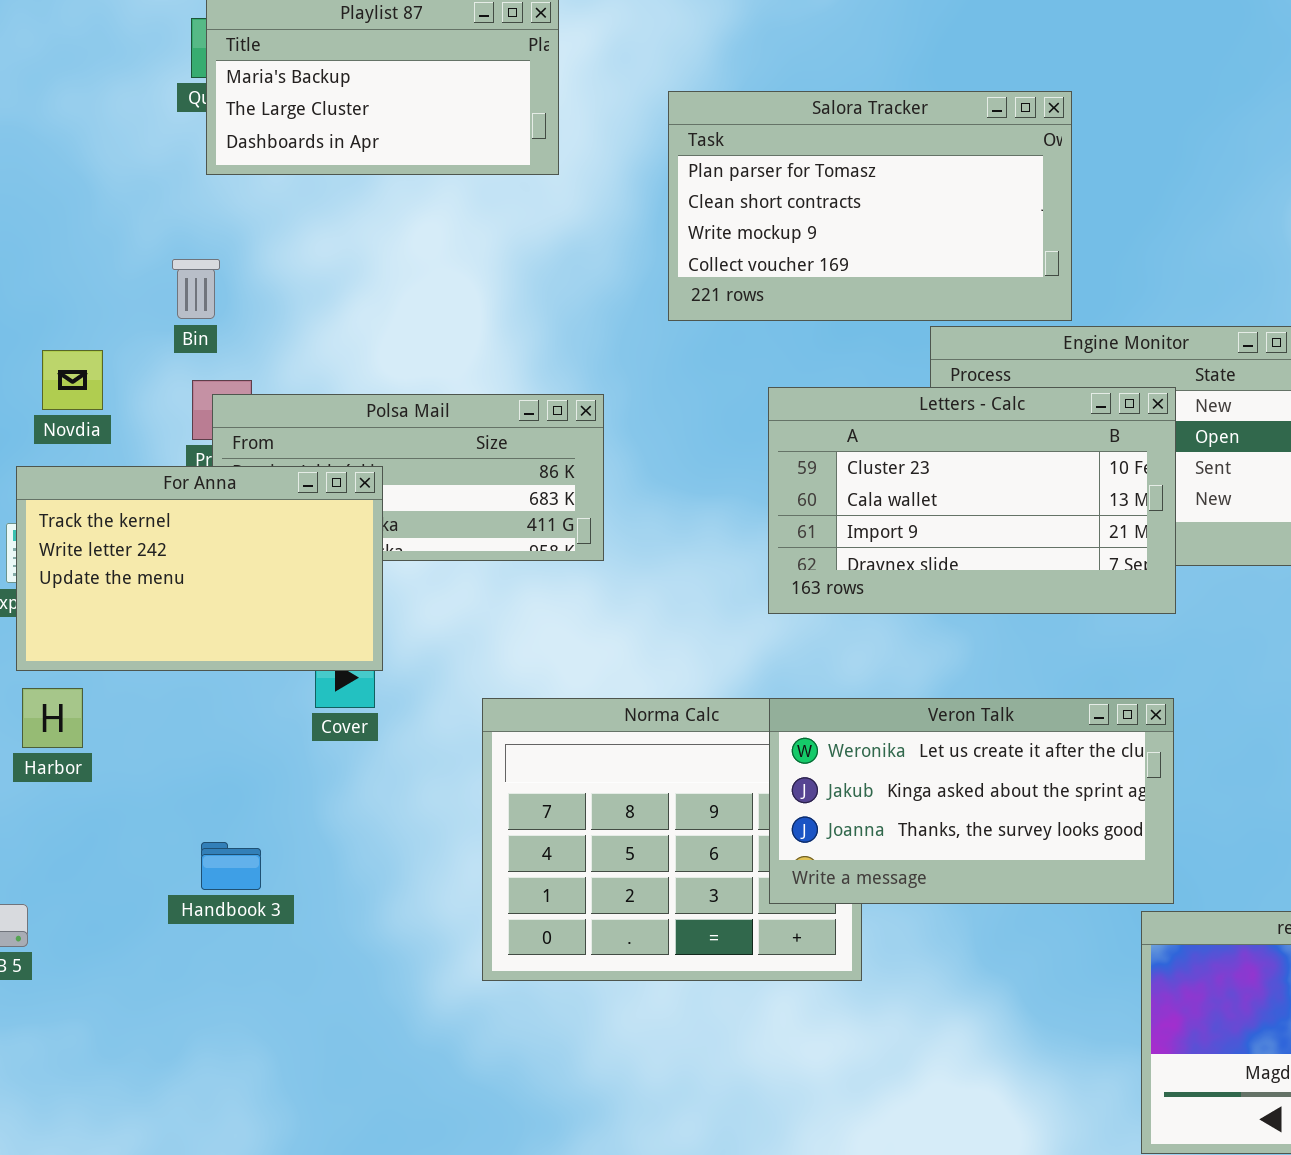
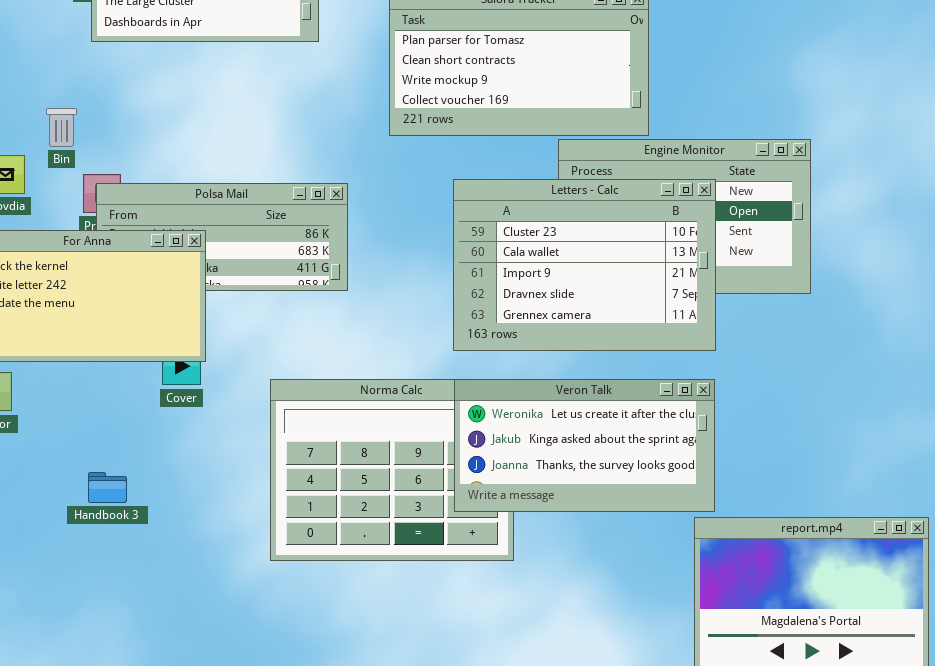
Bin: [172,259,220,319] -> [46,108,77,147], moved
Letters - Calc: [768,387,1176,614] -> [453,179,716,351], resized

